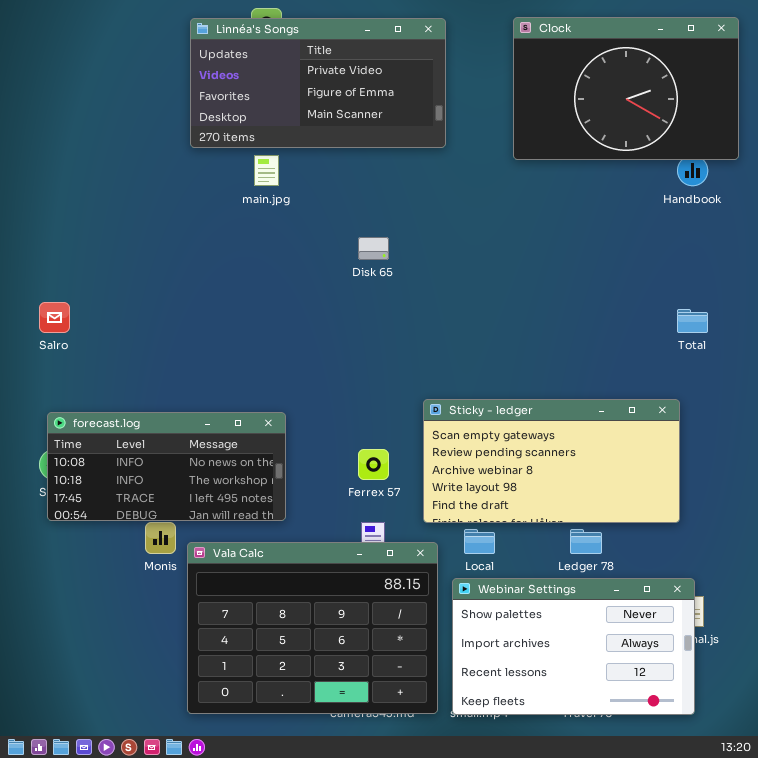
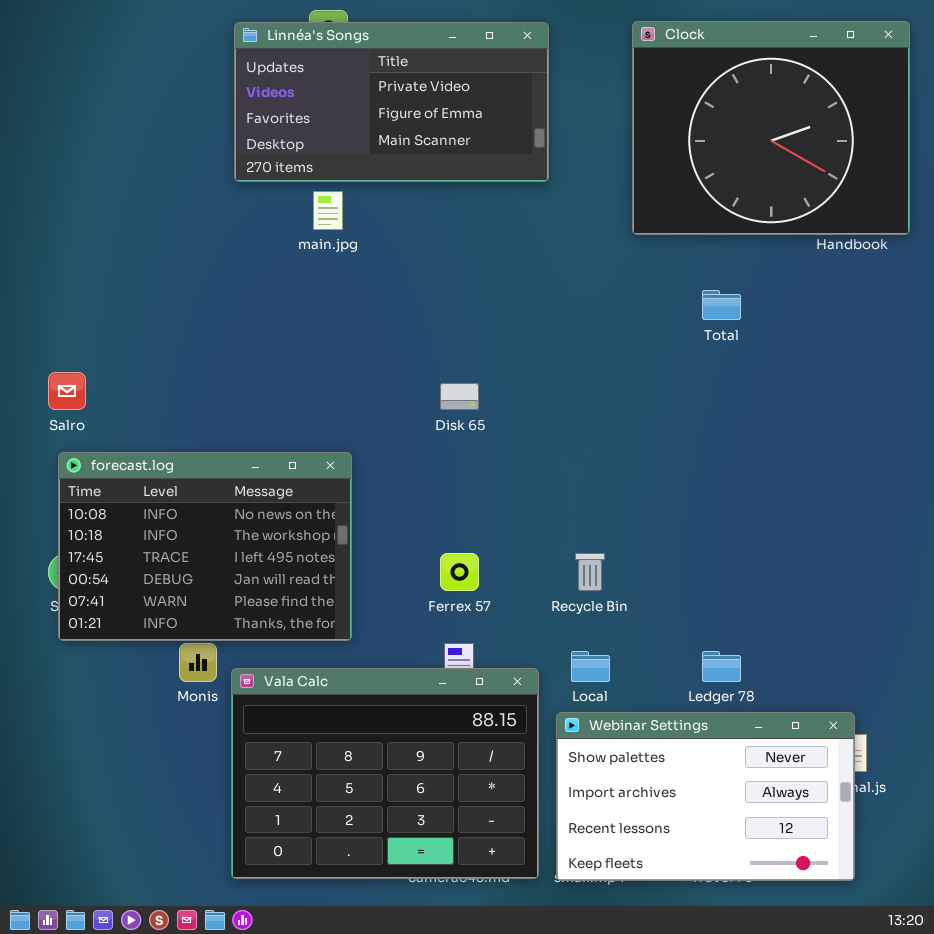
Clock: [513,17,739,160] -> [632,21,910,235], resized
Disk 65: [358,237,389,260] -> [440,383,479,410], moved
Total: [677,309,708,333] -> [702,290,741,320], moved
Sticky - ledger: [423,399,680,523] -> none, closed
forecast.log: [47,412,286,521] -> [58,452,352,641], resized

